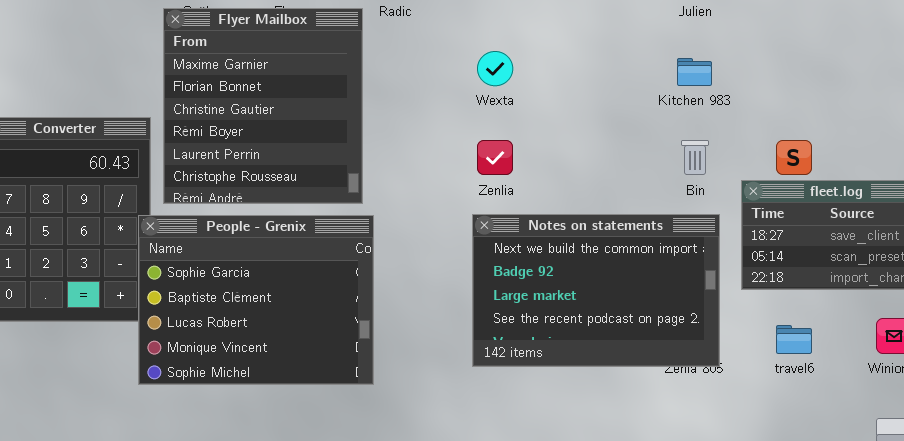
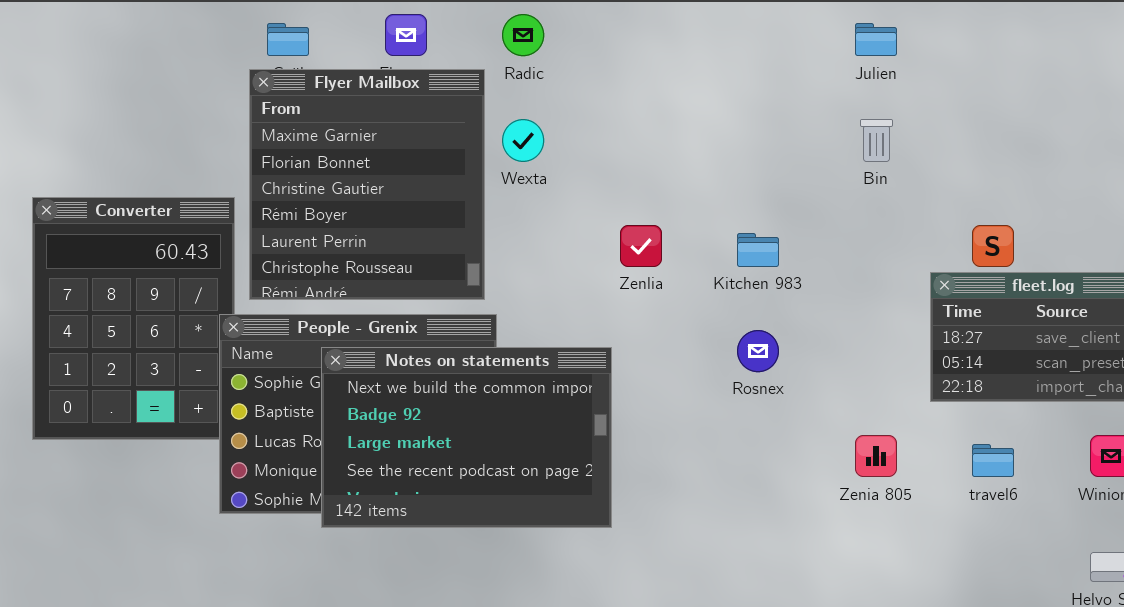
Wexta: [477,51,513,86] -> [502,119,544,162], moved
Kitchen 983: [677,58,712,86] -> [737,233,779,267], moved
Bin: [681,140,709,175] -> [860,119,893,162], moved
Notes on statements: [472,214,720,367] -> [321,347,612,528], moved

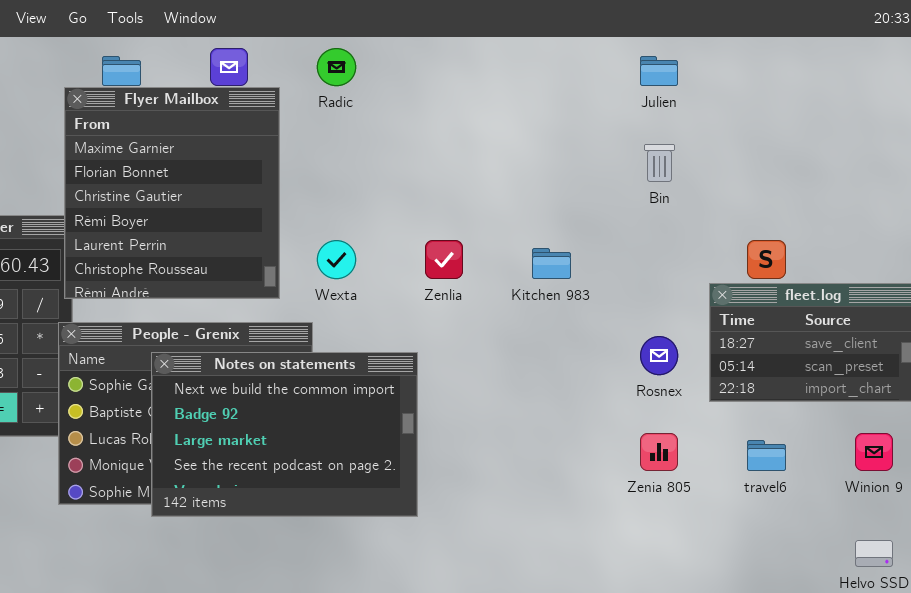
Flyer Mailbox: [249,69,485,300] -> [64,87,280,299], moved
Wexta: [502,119,544,162] -> [317,240,356,279], moved
Rosnex: [737,330,779,372] -> [640,336,678,375], moved

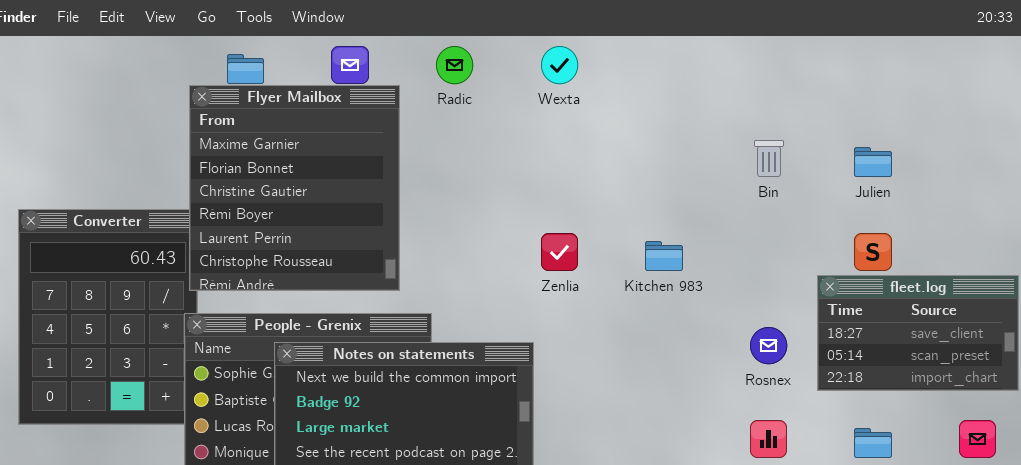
Julien: [640,56,678,86] -> [854,147,892,177], moved
Wexta: [317,240,356,279] -> [541,46,578,84], moved

